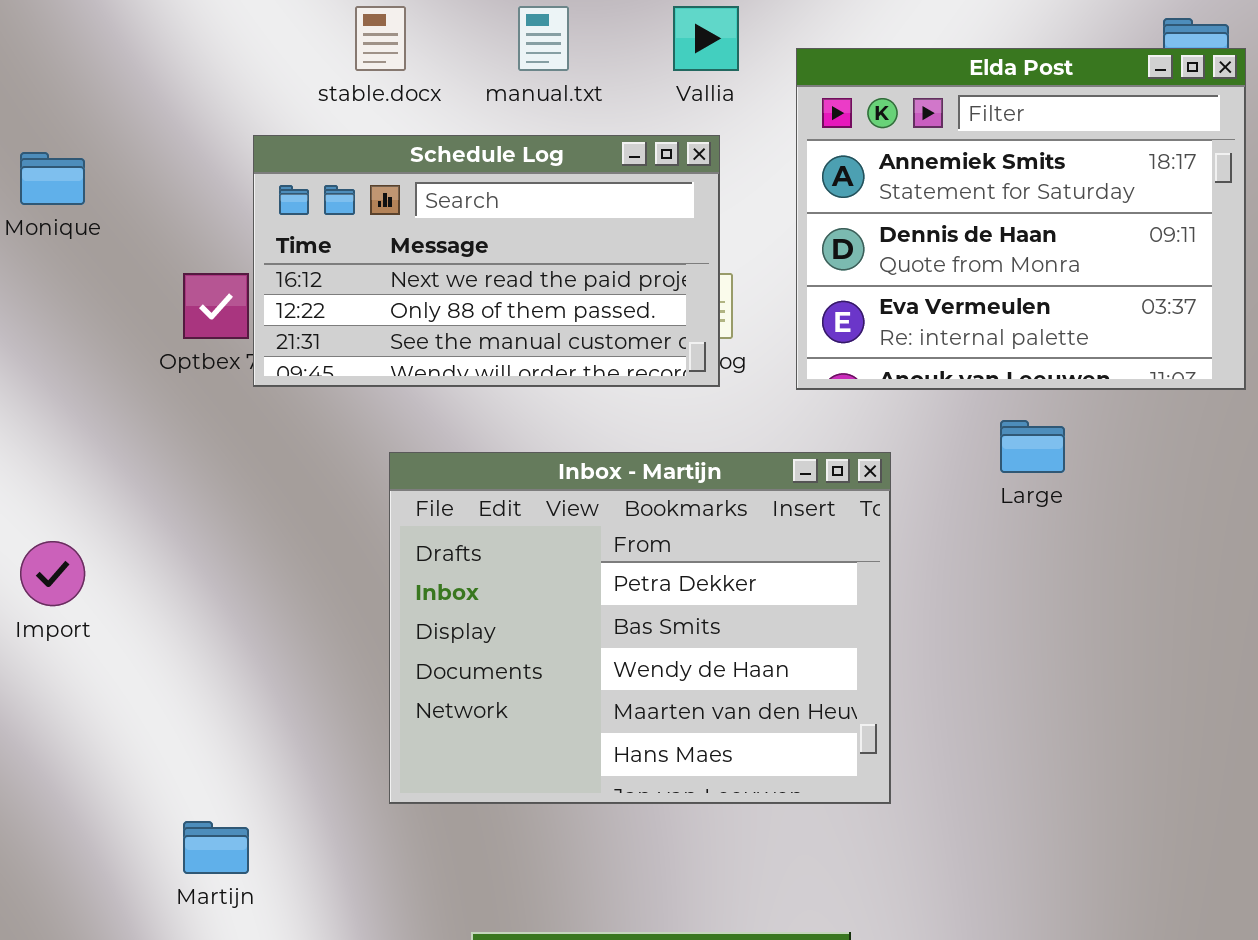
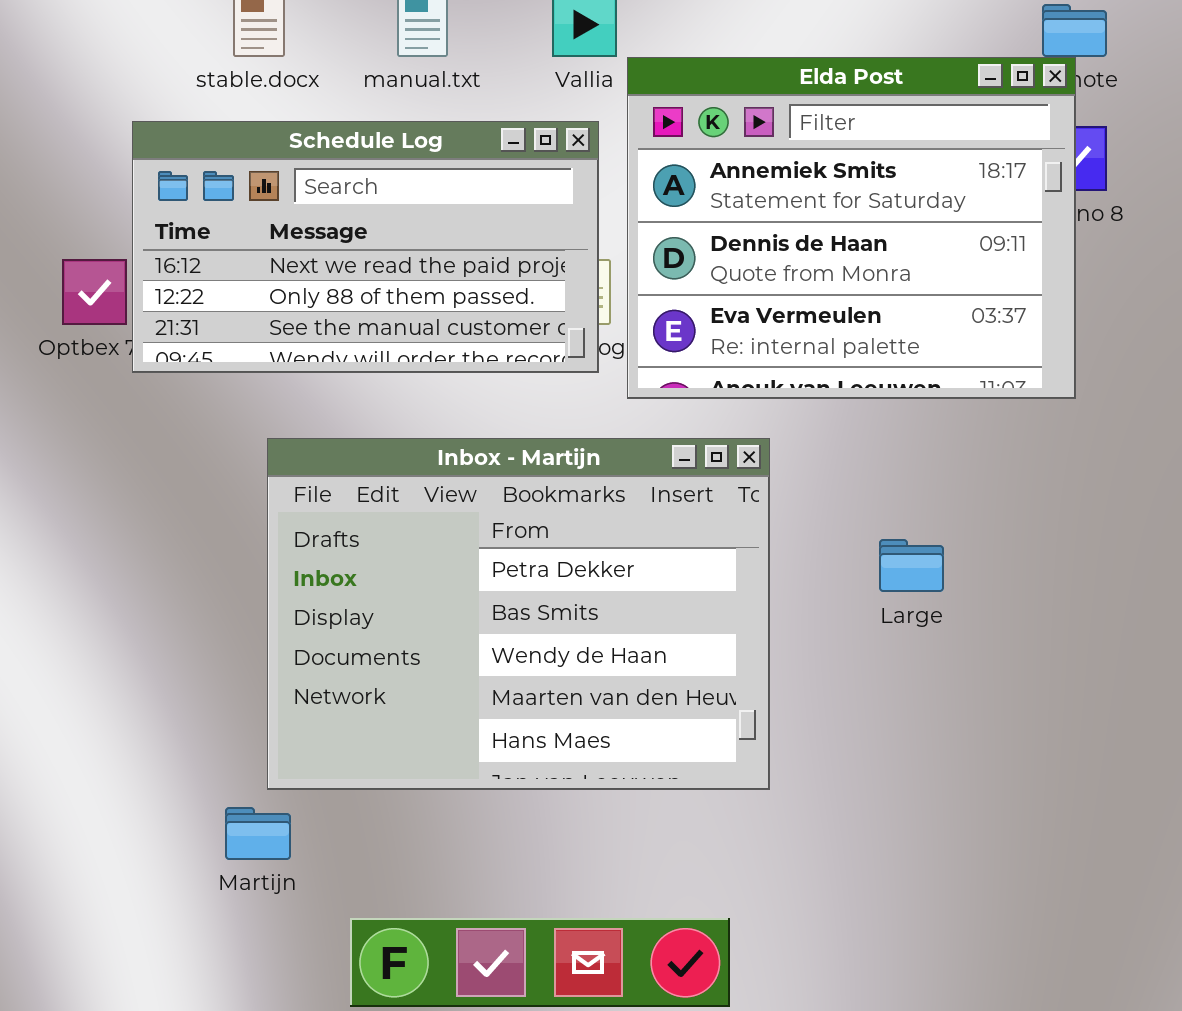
Elda Post: [796,48,1246,390] -> [627,57,1076,399], moved
Large: [1000,420,1065,473] -> [879,539,944,592], moved
Martijn: [183,821,249,874] -> [225,807,291,860], moved

